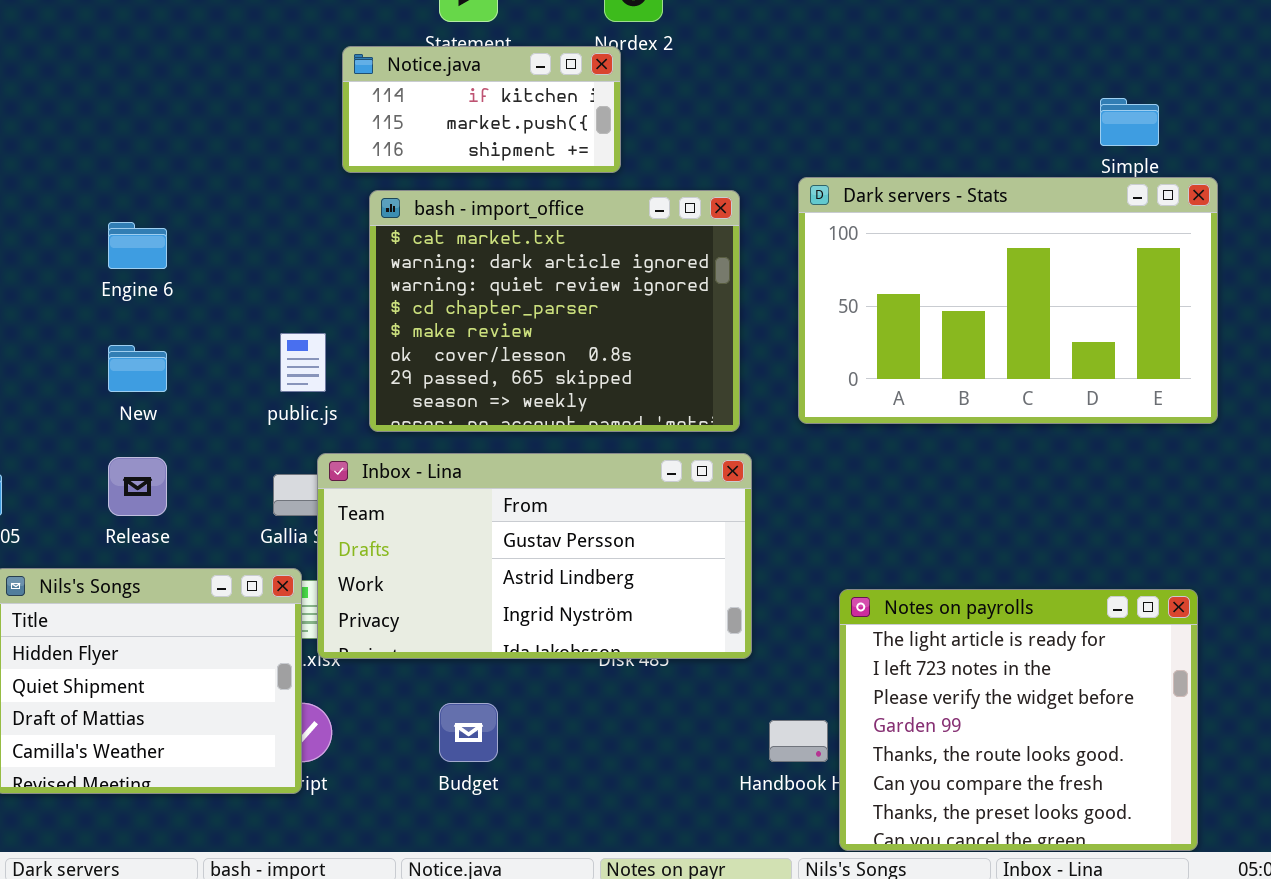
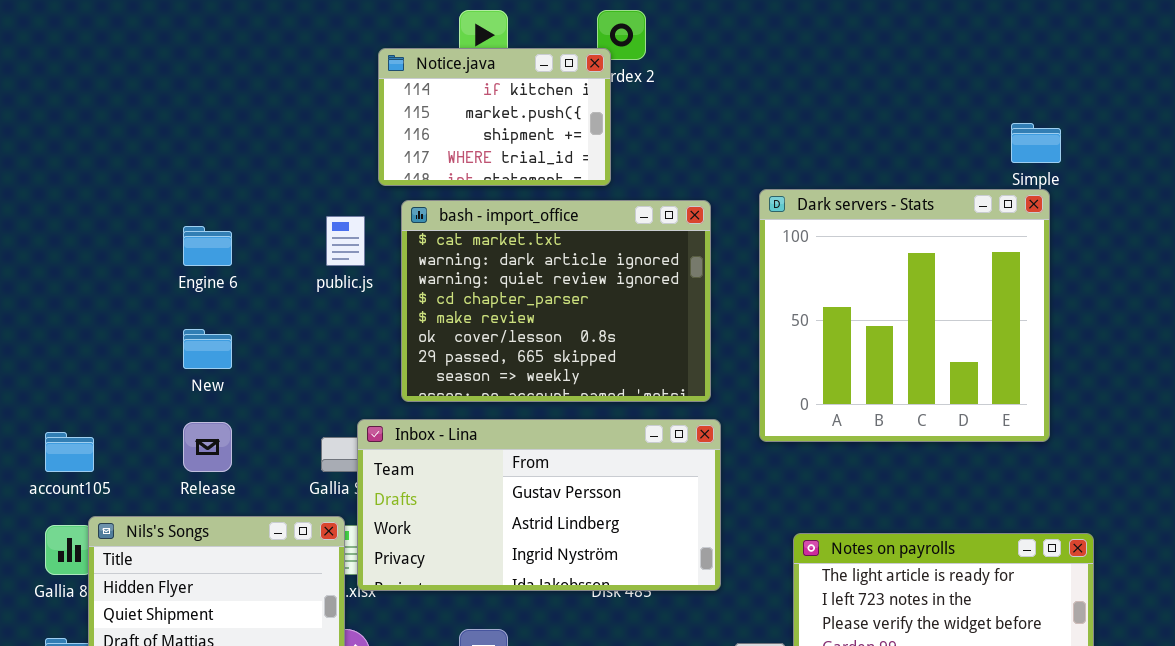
Notice.java: [342,46,621,173] -> [378,48,611,186], resized
Dark servers - Stats: [798,177,1218,424] -> [759,189,1050,442], resized
public.js: [280,333,326,392] -> [326,216,365,266], moved

